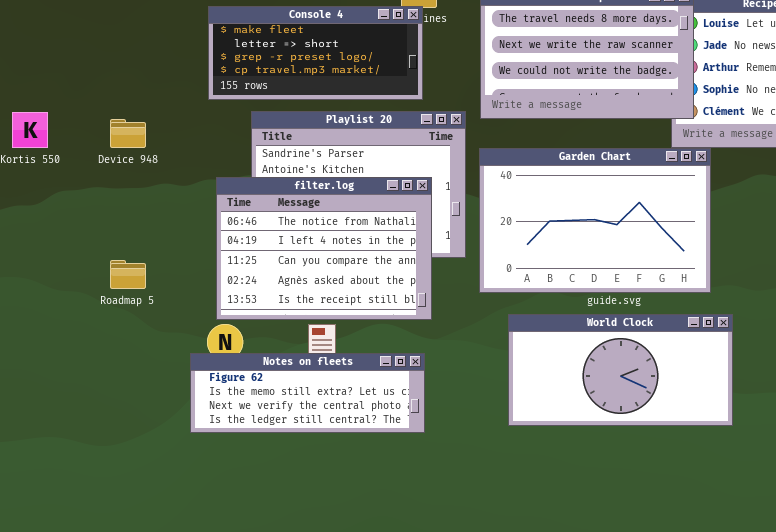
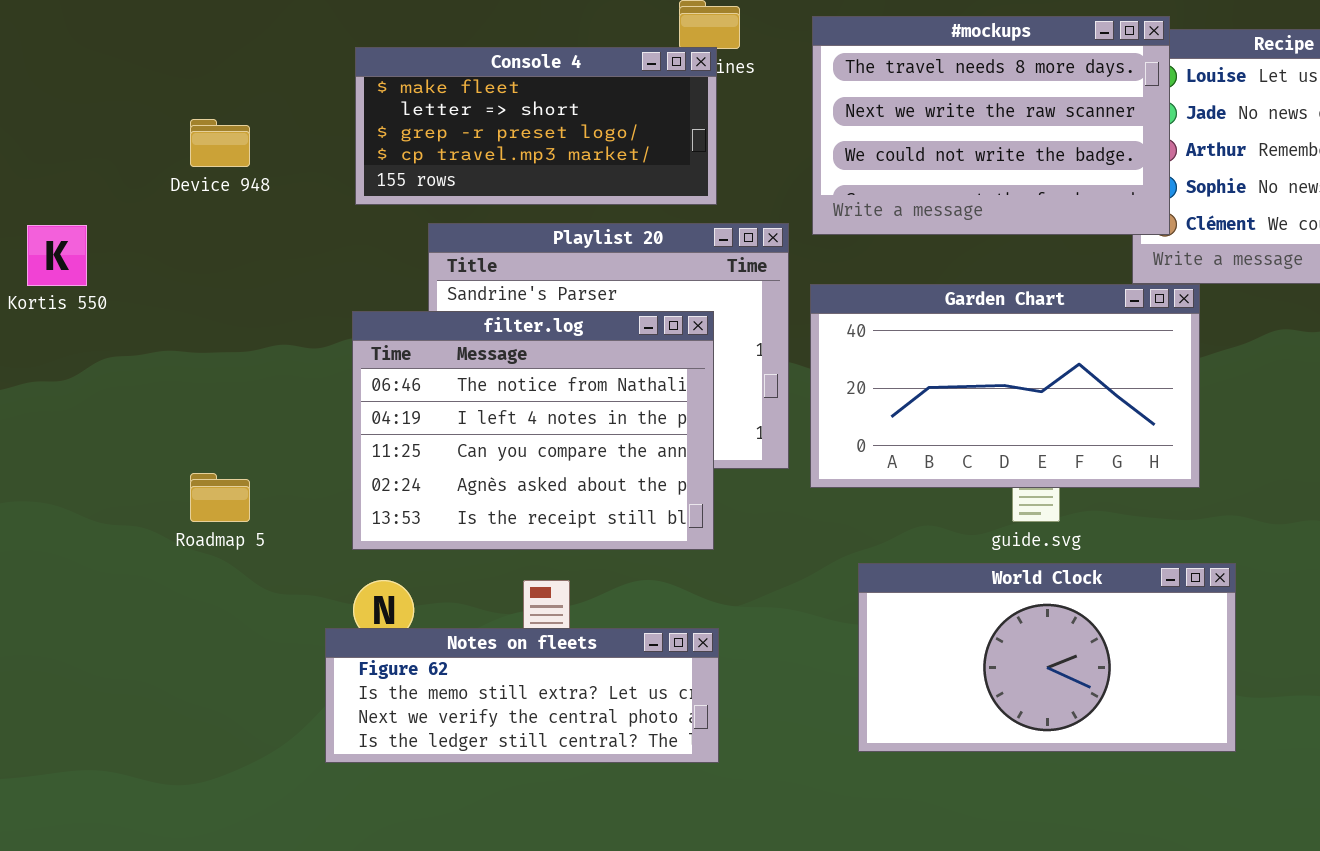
Device 948: [110,119,146,148] -> [190,119,250,167], moved
Garden Chart: [479,148,711,293] -> [810,284,1200,488], resized
filter.log: [216,177,432,320] -> [352,311,714,550], moved

